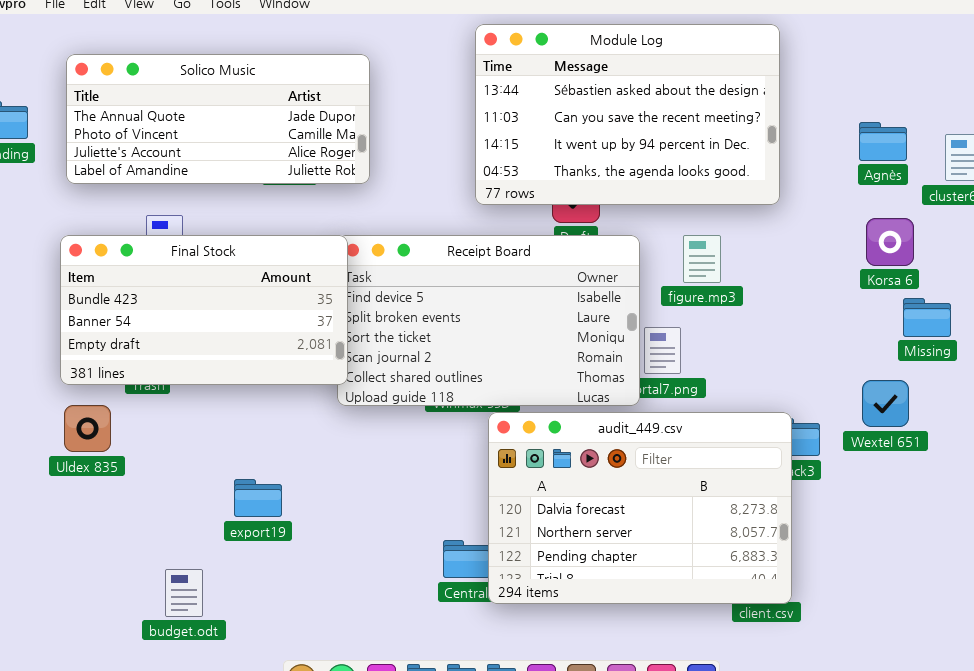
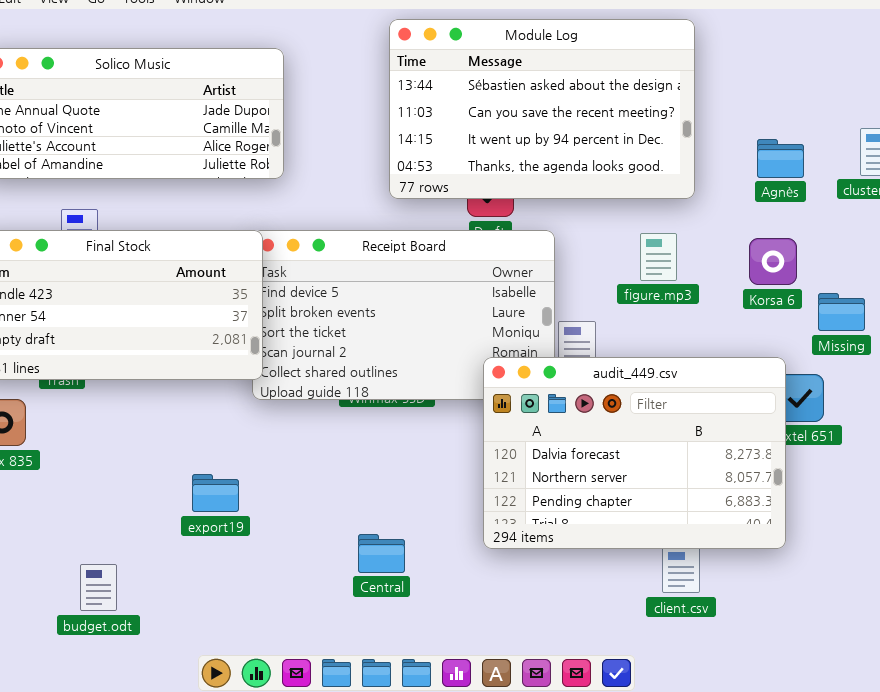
Agnès: [859,122,907,161] -> [757,139,804,178], moved
Korsa 6: [866,218,914,266] -> [749,238,797,285], moved
figure.mp3: [683,235,721,283] -> [640,233,677,281], moved
audit_449.csv: [488,412,792,604] -> [483,357,786,549], moved
export19: [234,479,282,517] -> [192,474,239,512], moved

